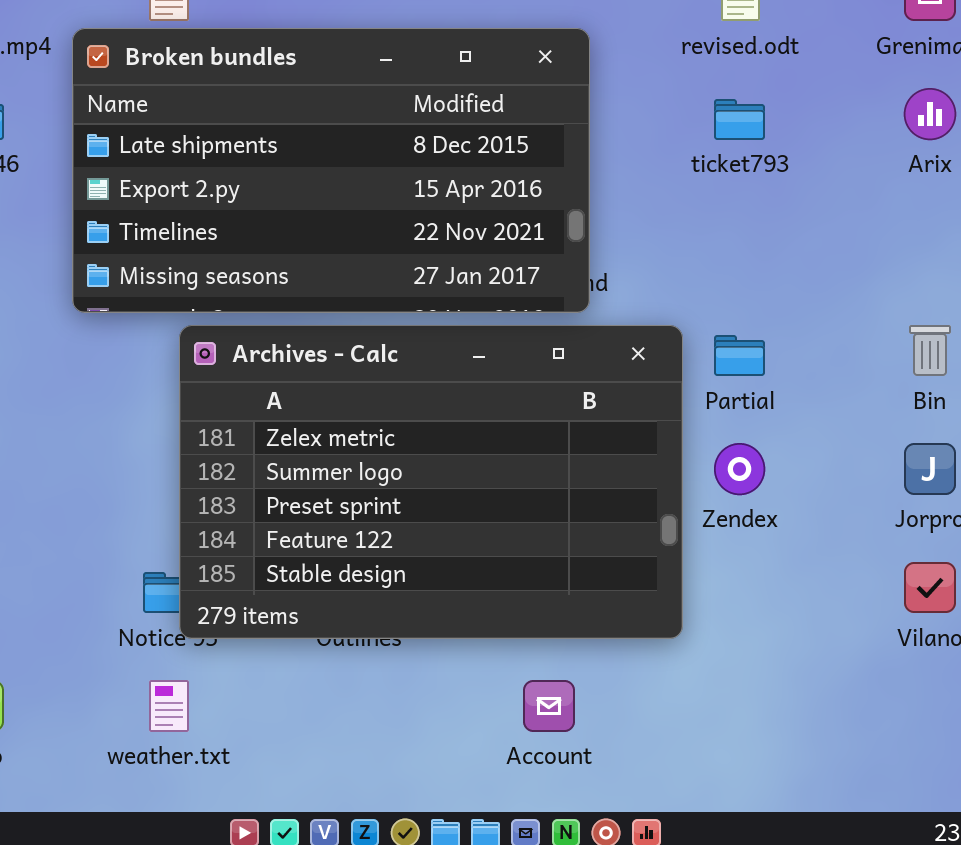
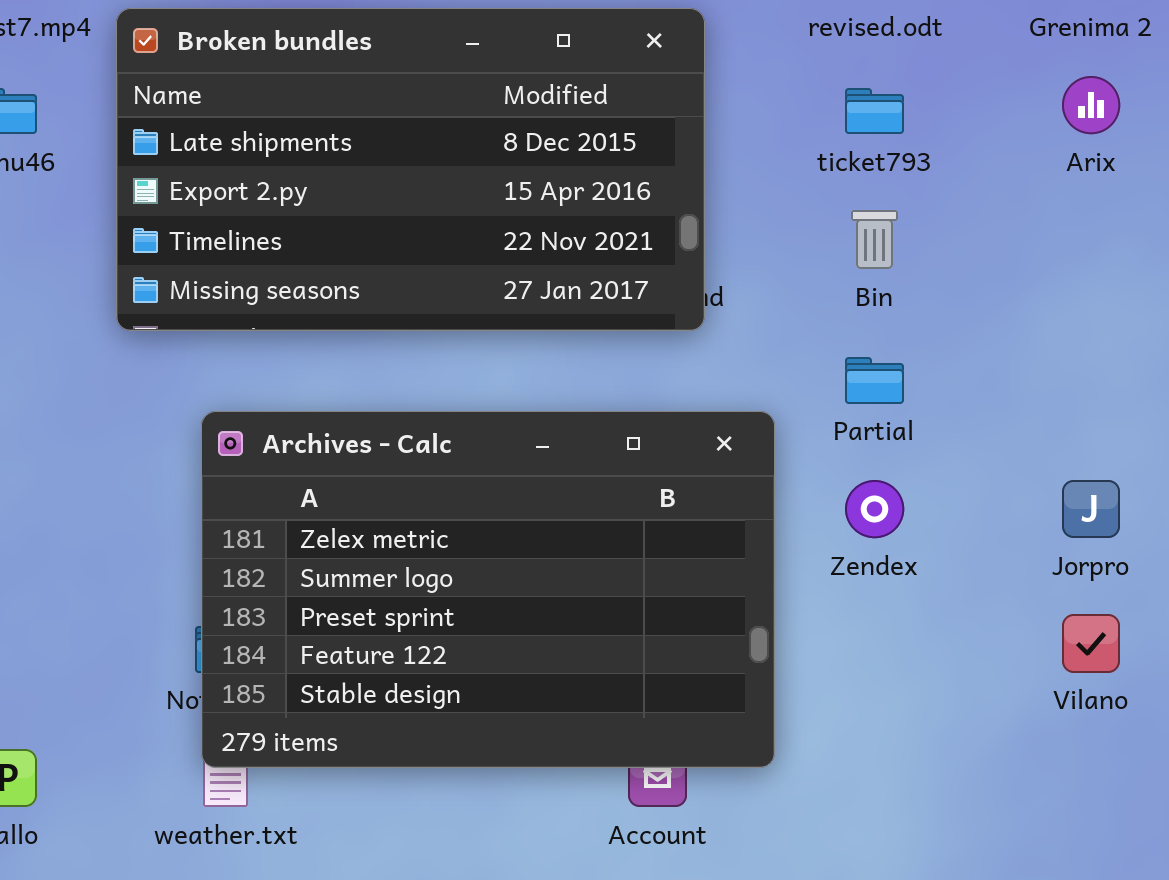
Archives - Calc: [179,325,683,639] -> [201,411,775,768], moved
Bin: [909,325,951,376] -> [851,210,898,269], moved

